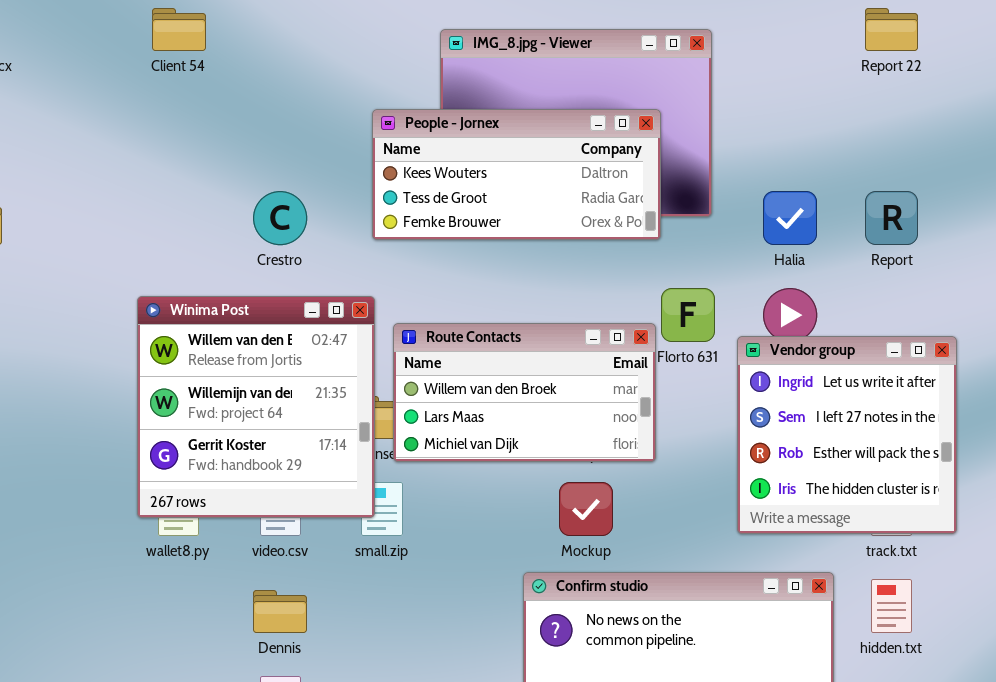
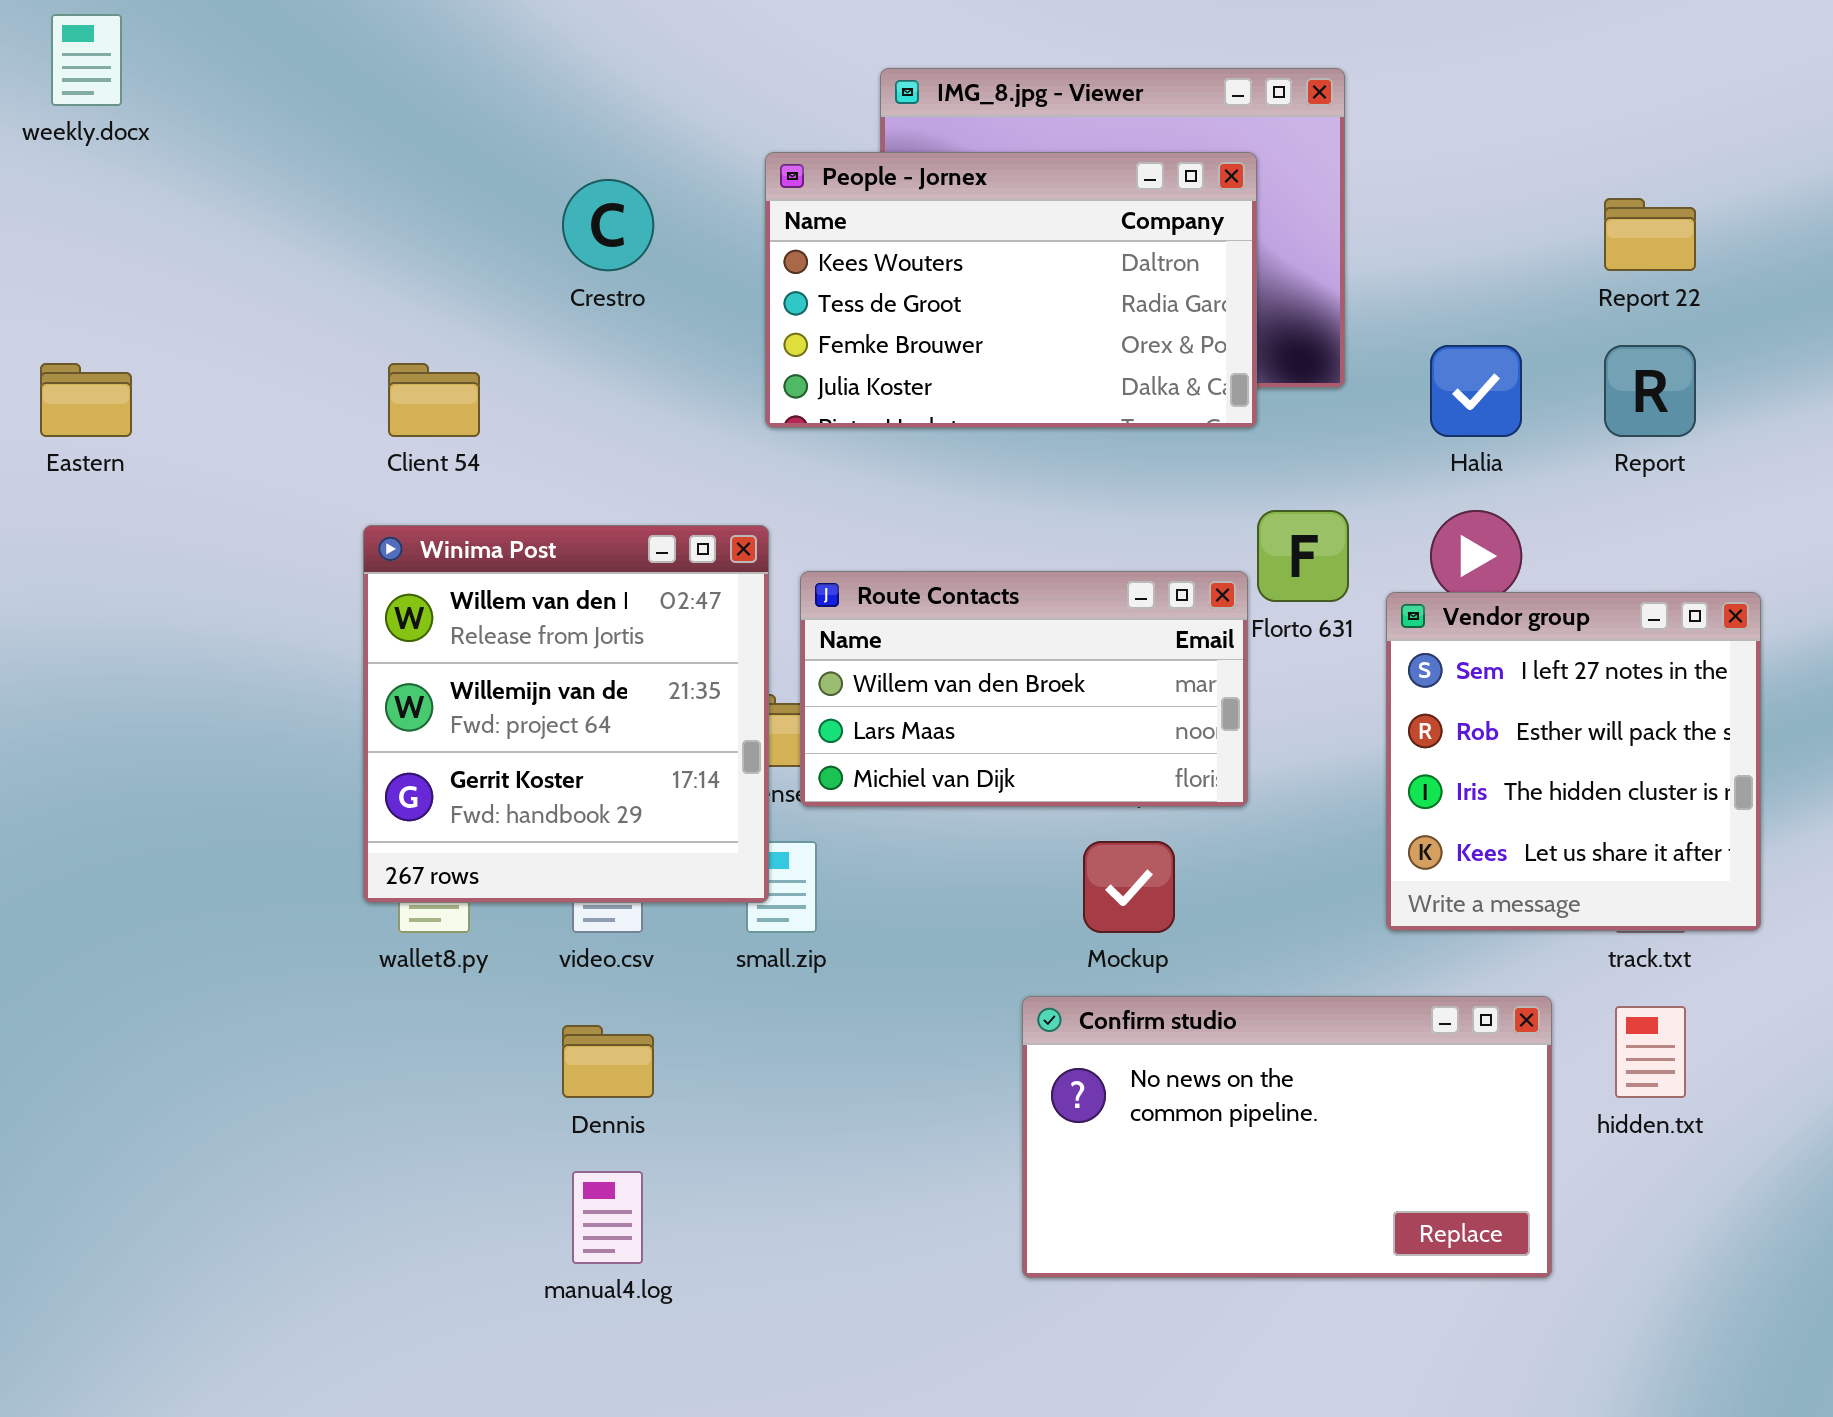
Client 54: [152,8,206,51] -> [388,363,480,437], moved
Report 22: [865,8,918,51] -> [1604,198,1696,271], moved
People - Jornex: [372,109,661,240] -> [765,152,1257,428], resized
Crestro: [253,191,307,245] -> [562,179,654,271], moved
Vendor group: [737,336,957,534] -> [1386,592,1761,931], scrolled down 1 row

